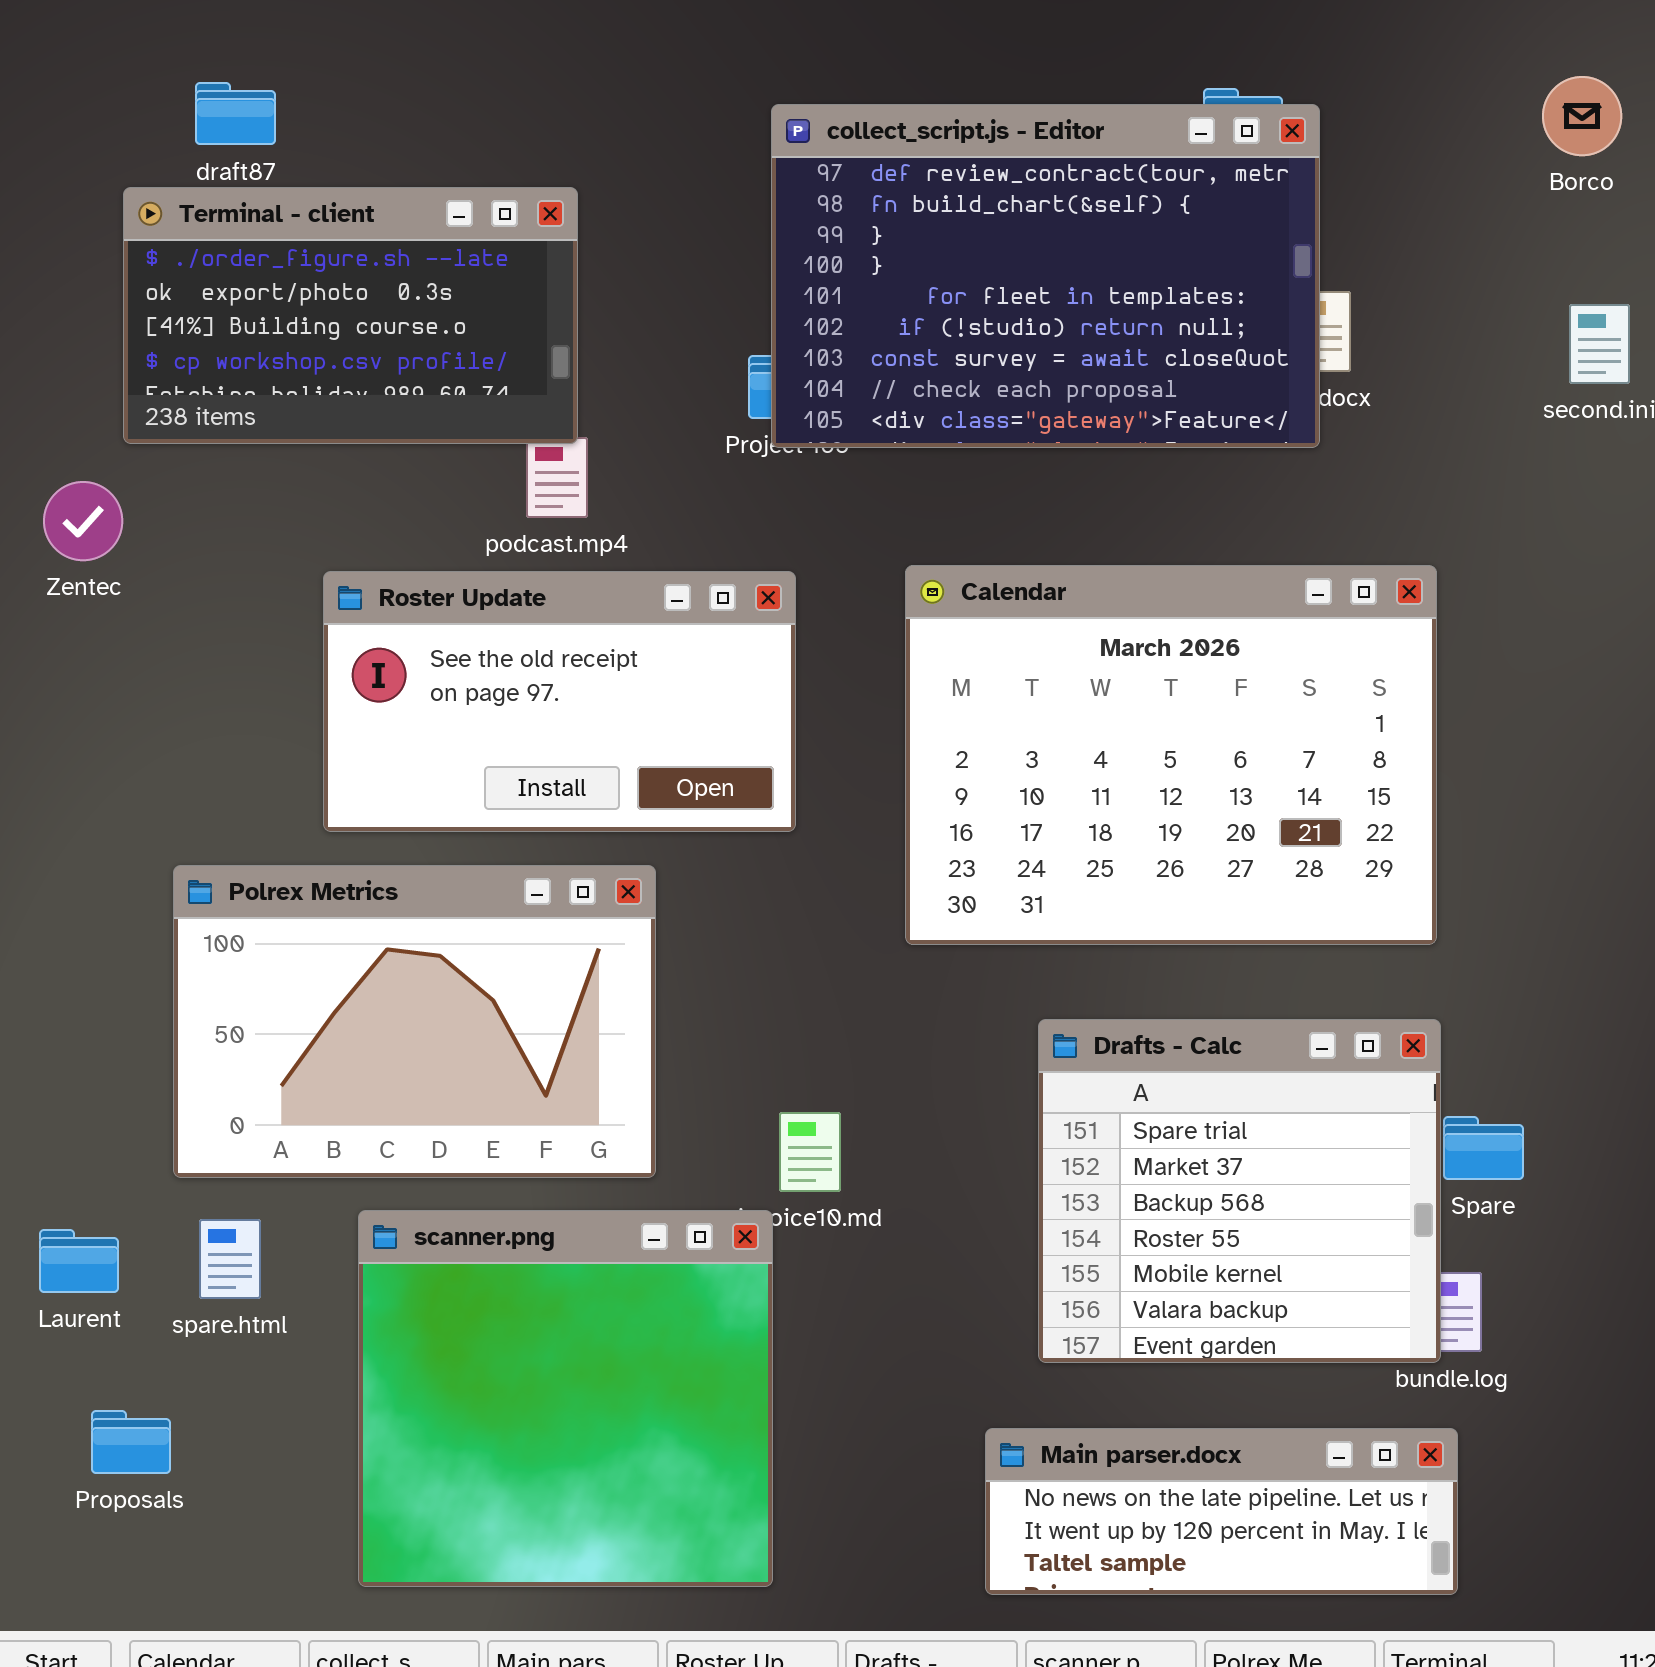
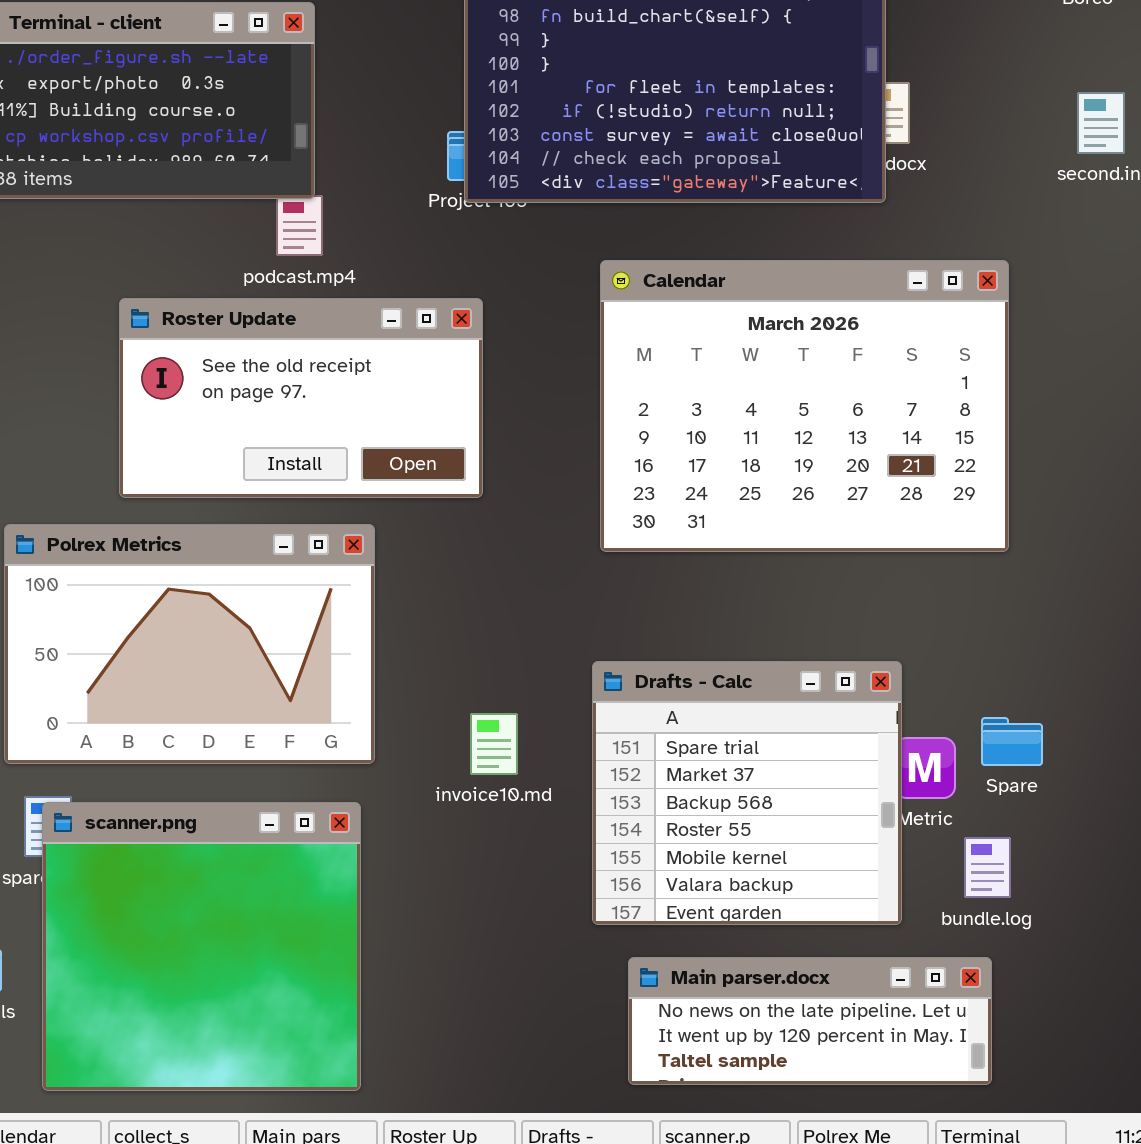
Calendar: [905,565,1437,945] -> [600,260,1009,552], moved
Drafts - Calc: [1038,1019,1441,1363] -> [592,661,902,925], moved
scanner.png: [358,1210,773,1587] -> [42,802,361,1091], moved

